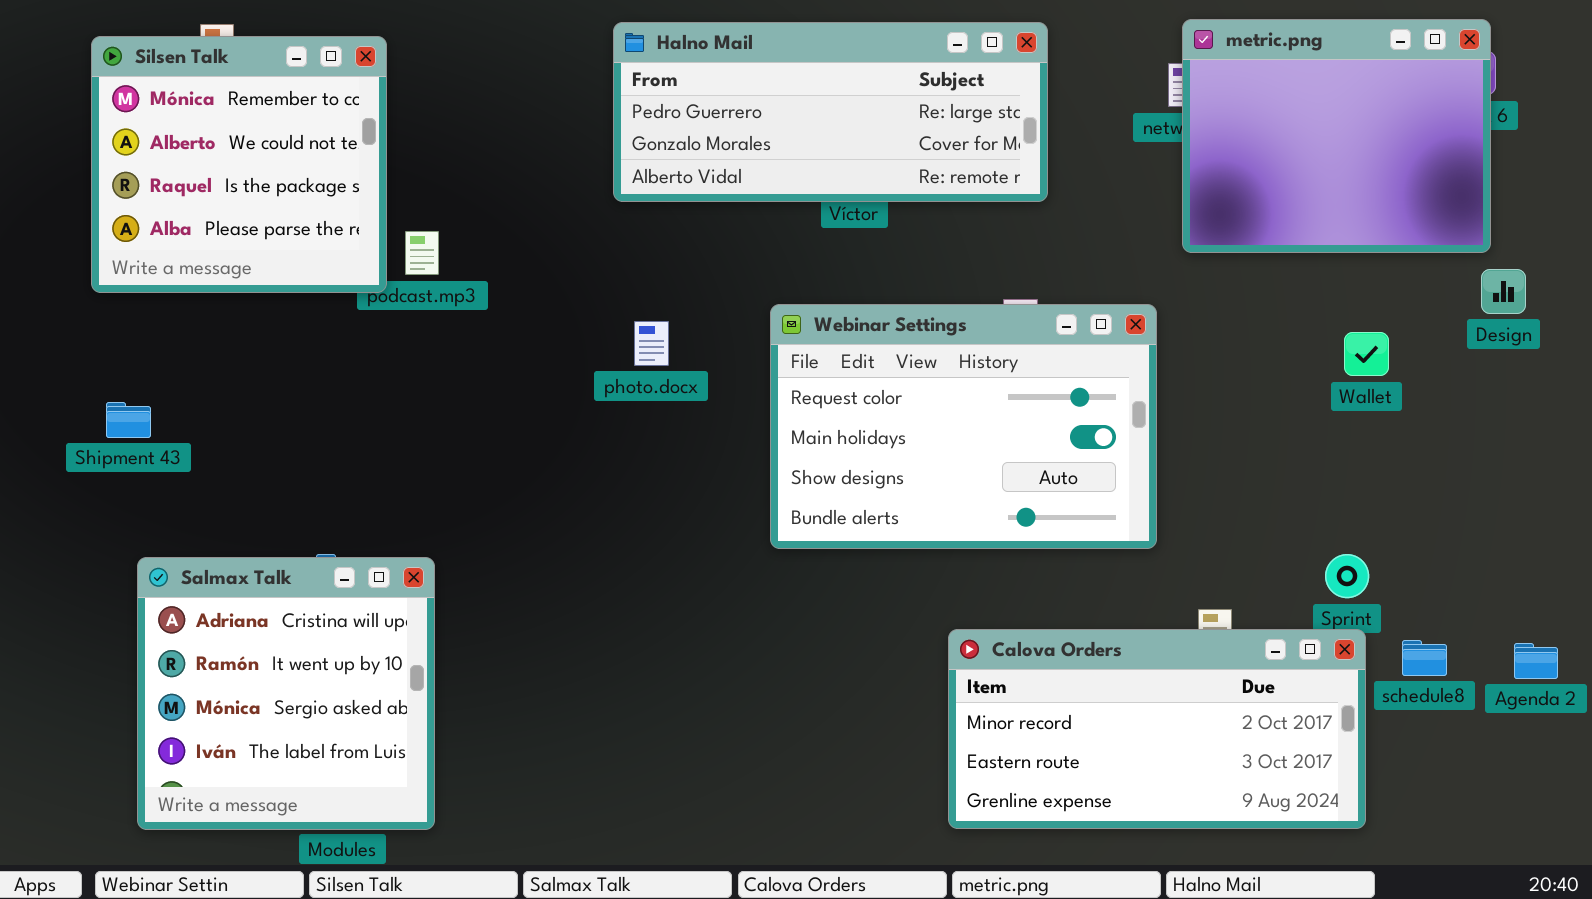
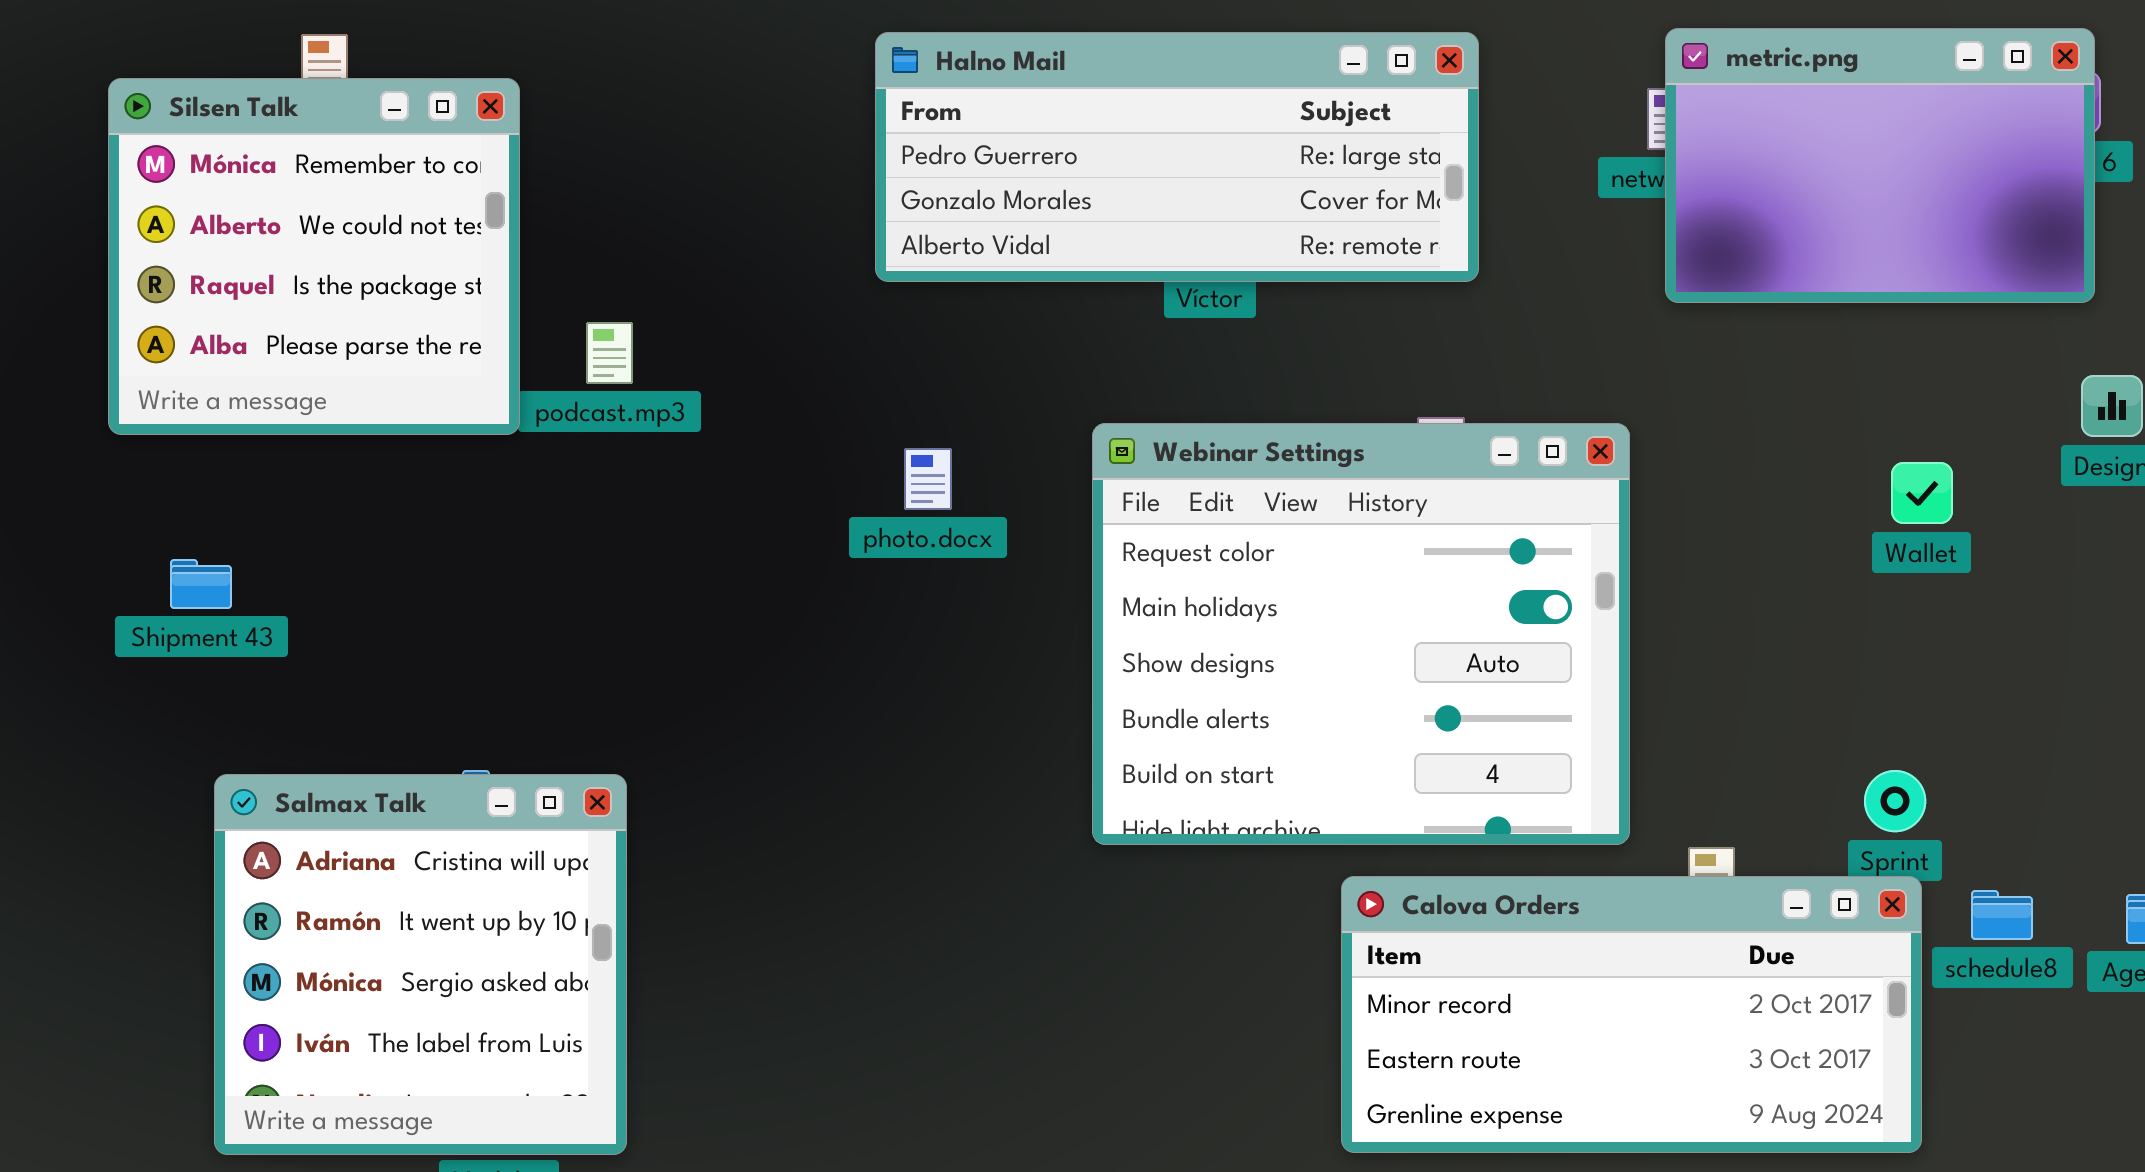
metric.png: [1182,19,1491,253] -> [1665,28,2095,303], resized
Silsen Talk: [91,36,387,293] -> [108,78,520,435], moved
Webinar Settings: [770,304,1157,549] -> [1092,423,1630,845], resized

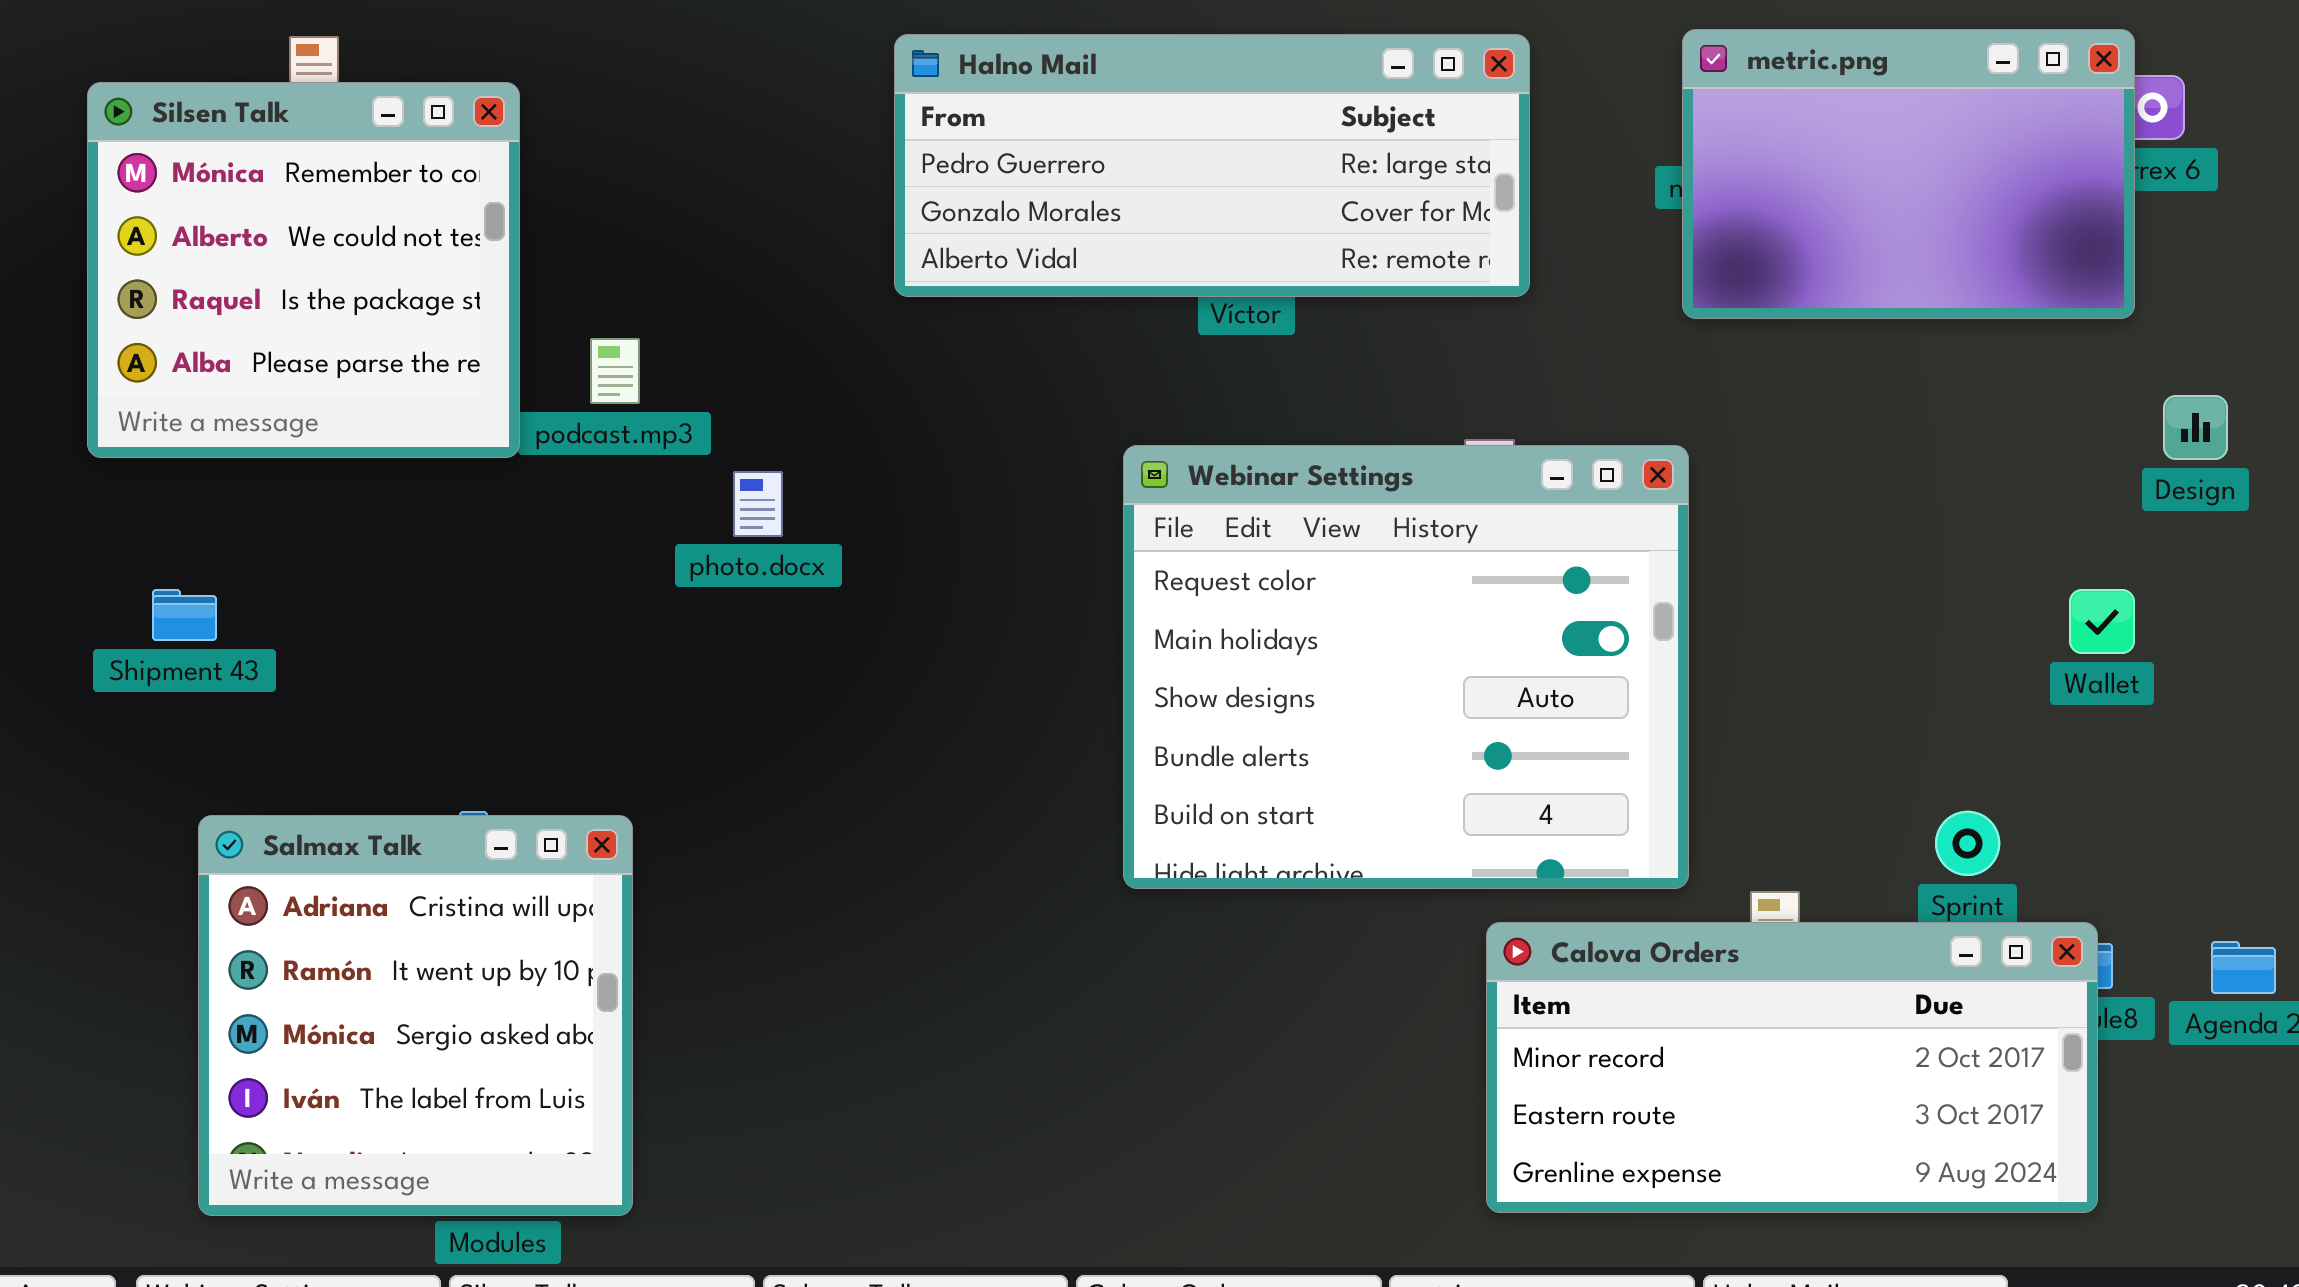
metric.png: [1665,28,2095,303] -> [1682,29,2135,319], moved
photo.docx: [904,448,952,510] -> [733,471,783,537], moved
Wallet: [1891,462,1953,524] -> [2069,589,2135,654], moved
Calova Orders: [1341,876,1922,1153] -> [1486,922,2098,1213], moved

